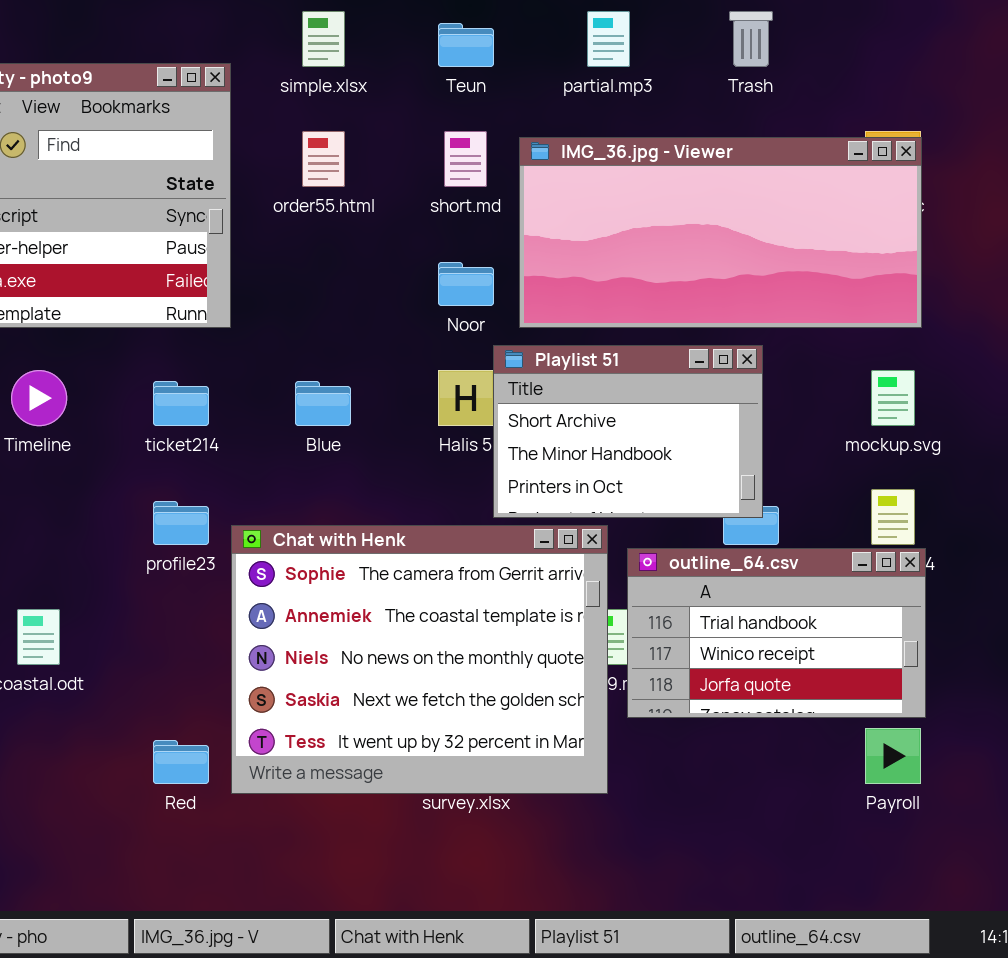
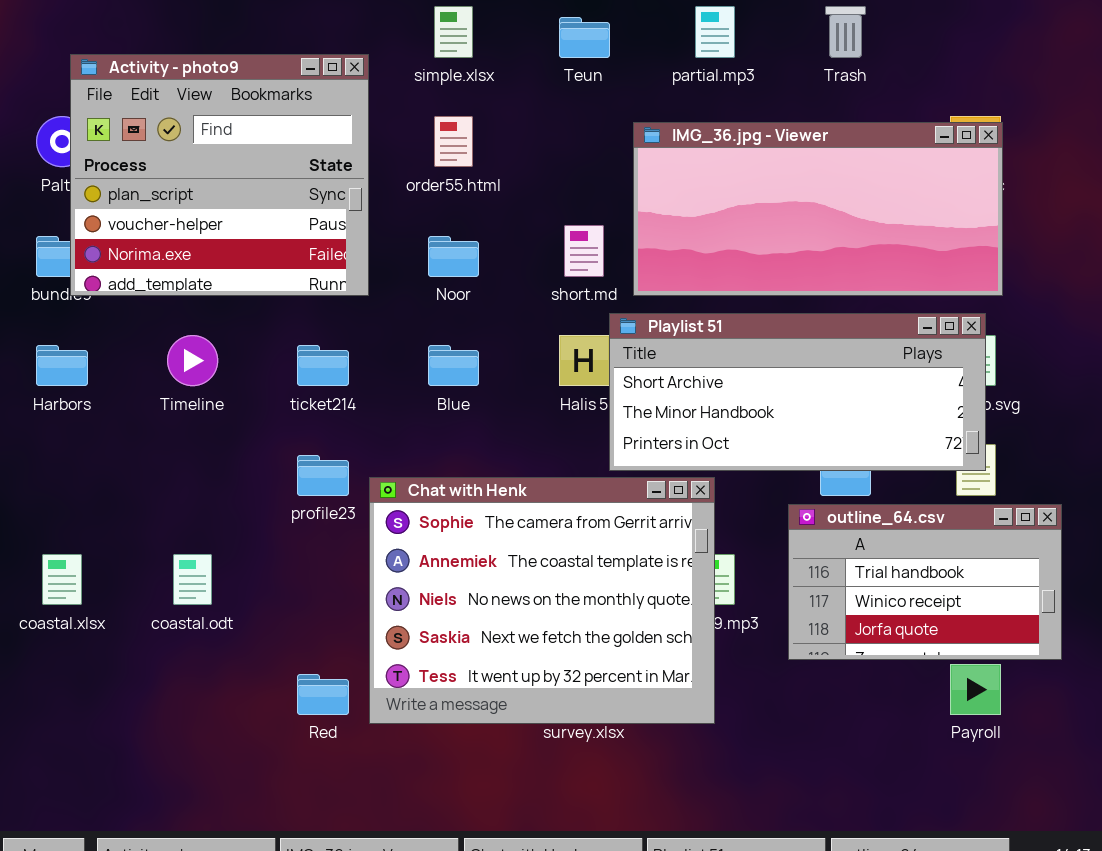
short.md: [444,131,487,187] -> [564,225,604,277], moved
Noor: [438,262,494,306] -> [428,236,479,277], moved
Playlist 51: [493,345,763,518] -> [609,313,986,471], resized
outline_64.csv: [627,548,926,718] -> [788,504,1062,660], moved

